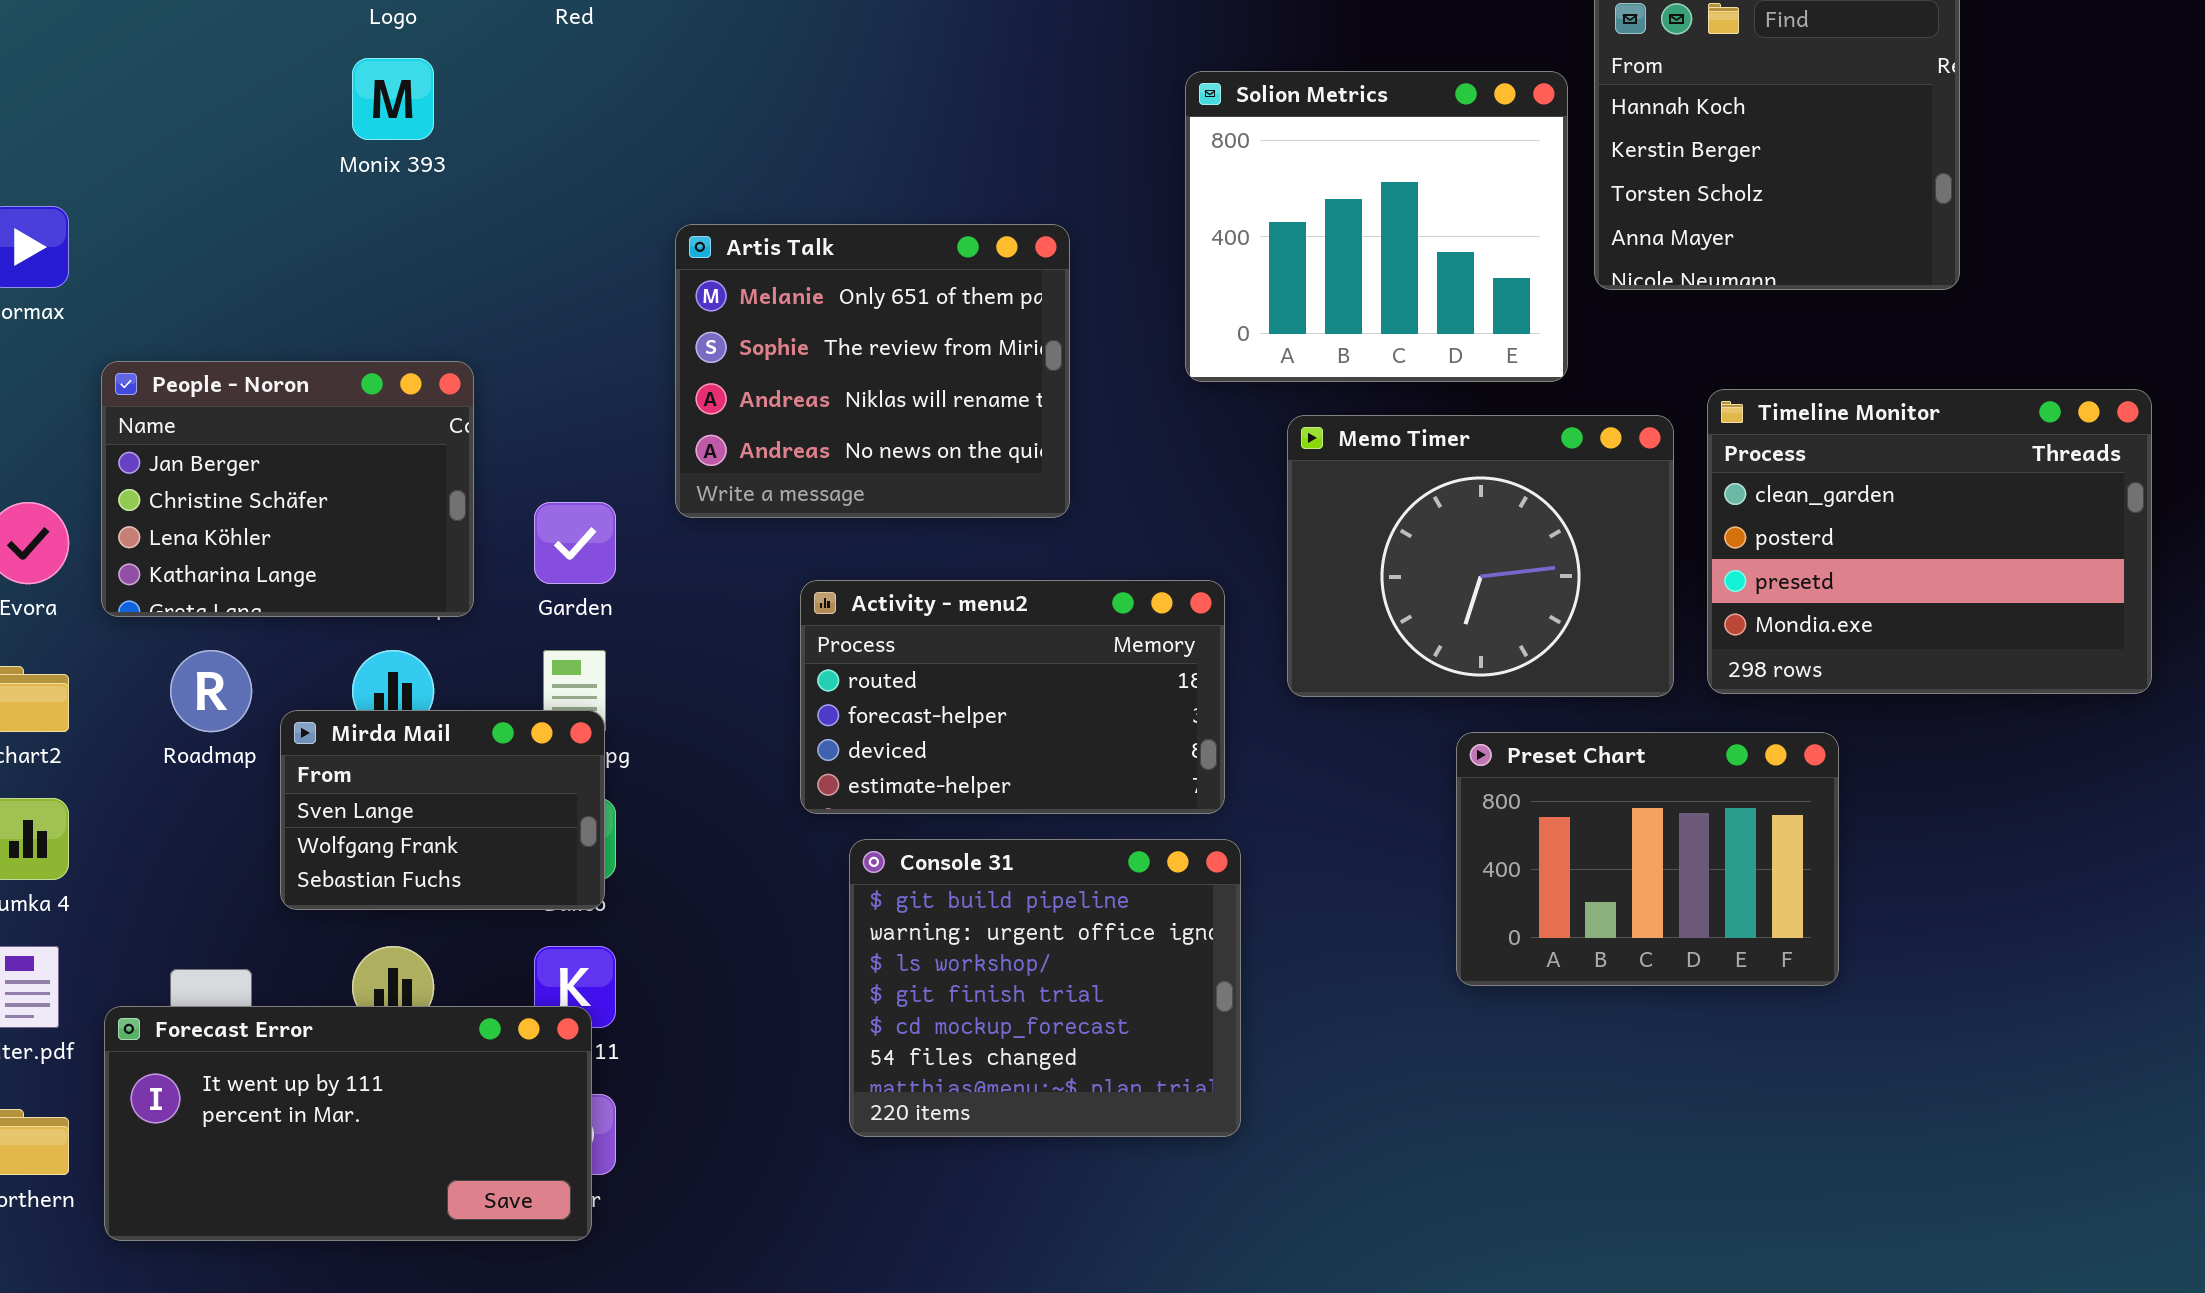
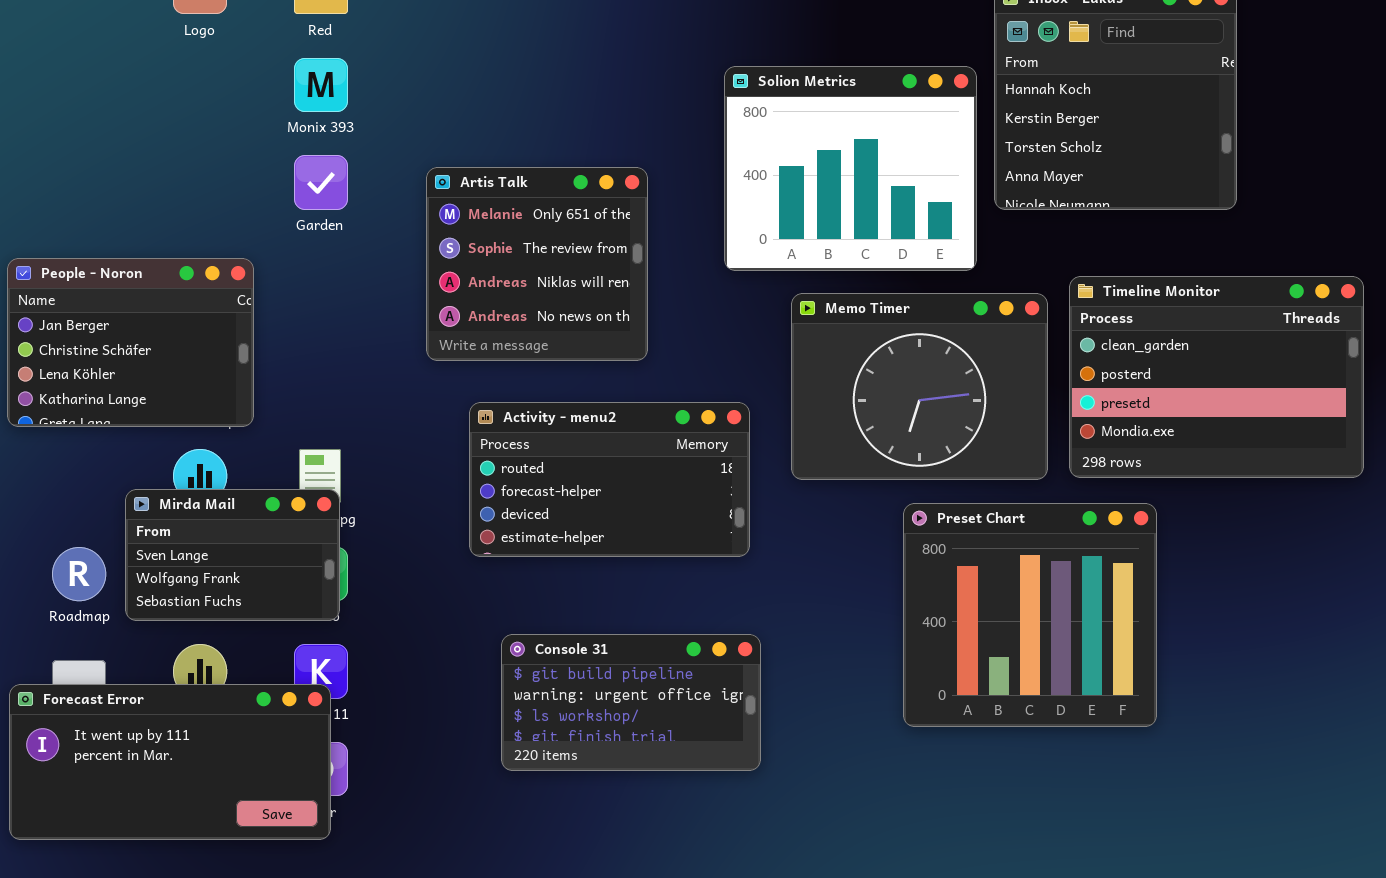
Monix 393: [352,58,434,140] -> [294,58,348,112], moved
Artis Talk: [675,224,1070,518] -> [426,167,648,361], resized
Garden: [534,502,616,584] -> [294,155,348,210], moved
Roadmap: [170,650,252,732] -> [52,547,106,601], moved
Preset Chart: [1456,732,1839,986] -> [903,503,1157,727], resized
Console 31: [849,839,1241,1137] -> [501,634,761,771], resized

